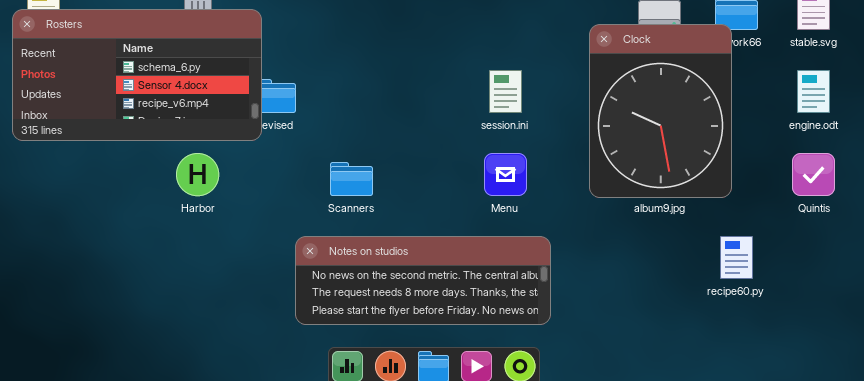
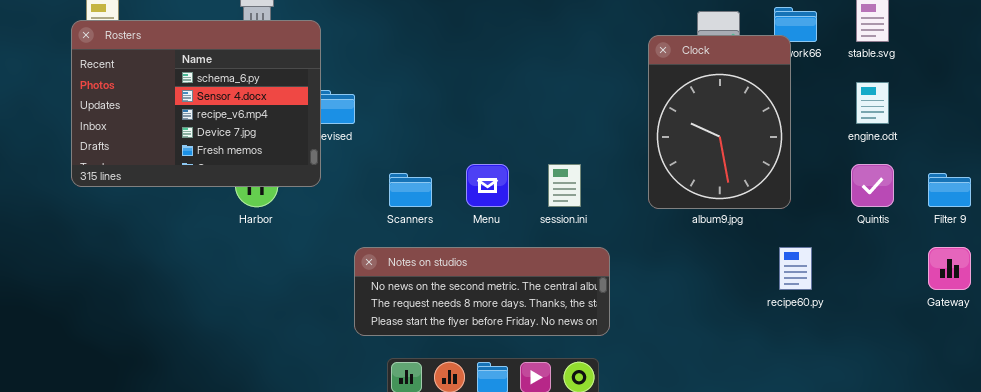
Rosters: [12,9,262,141] -> [71,20,321,187], resized
session.ini: [489,70,522,113] -> [548,164,581,207], moved
Menu: [484,153,527,196] -> [466,164,509,207], moved

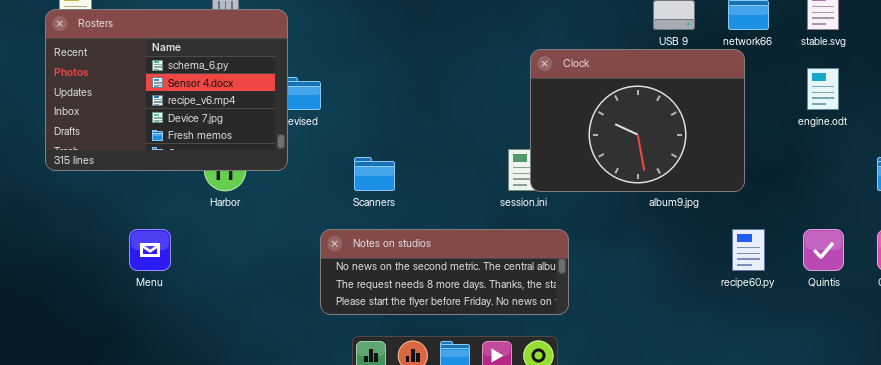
Clock: [648,35,791,209] -> [530,49,745,192], resized
Menu: [466,164,509,207] -> [129,229,171,271], moved
Quintis: [851,164,894,207] -> [803,229,844,271], moved

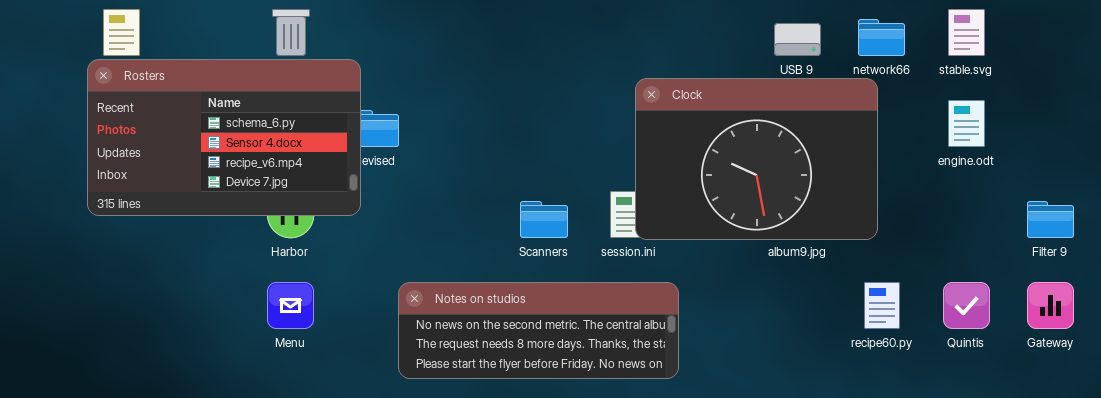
Rosters: [45,9,288,171] -> [87,59,361,216], resized
Scanners: [354,157,395,191] -> [520,201,568,238], moved
Menu: [129,229,171,271] -> [267,282,314,329], moved

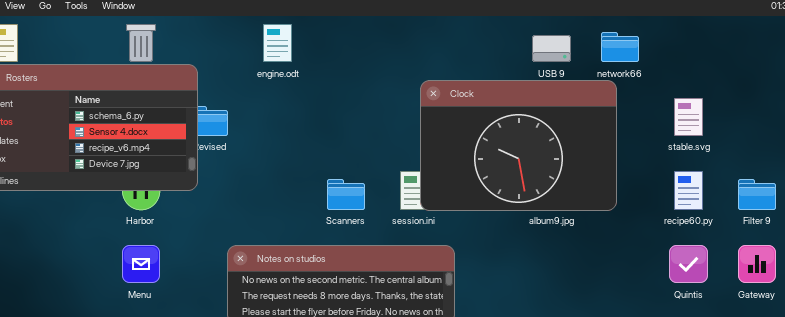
stable.svg: [948,9,985,56] -> [674,98,703,136], moved
engine.odt: [948,100,985,147] -> [263,24,292,62], moved
recipe60.py: [864,282,900,329] -> [674,171,703,210], moved

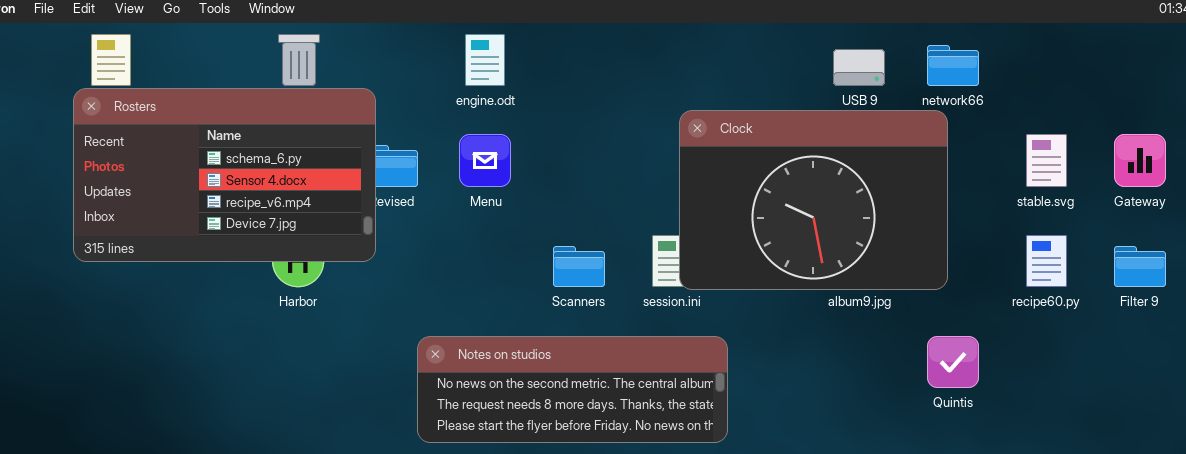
Menu: [122,245,160,283] -> [459,134,511,187], moved
Quintis: [669,245,708,283] -> [927,336,979,388], moved
Gateway: [738,245,776,283] -> [1114,134,1166,187], moved

